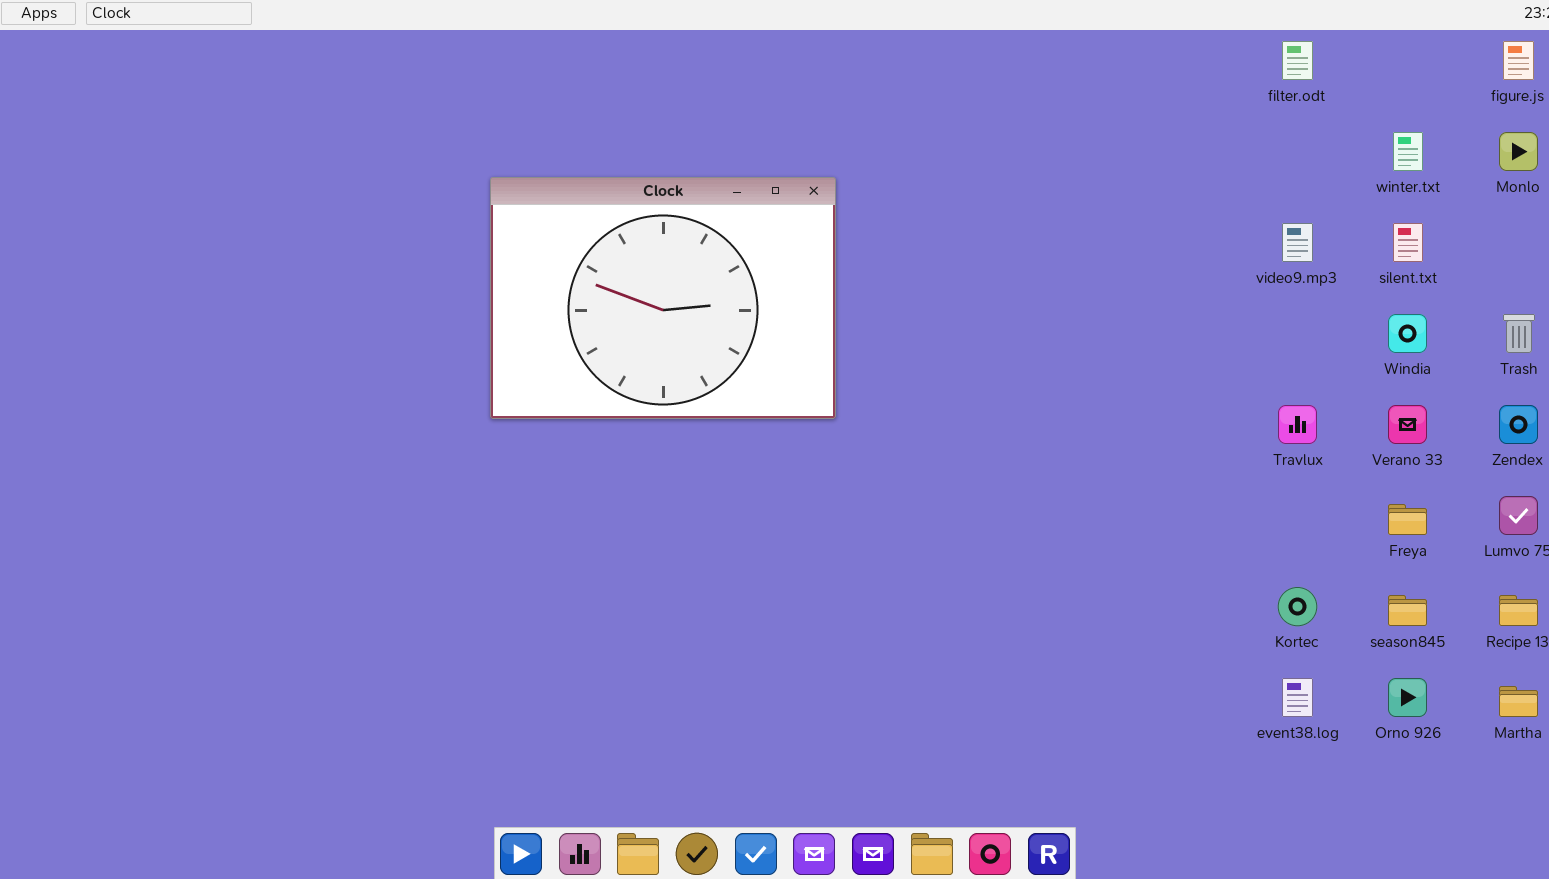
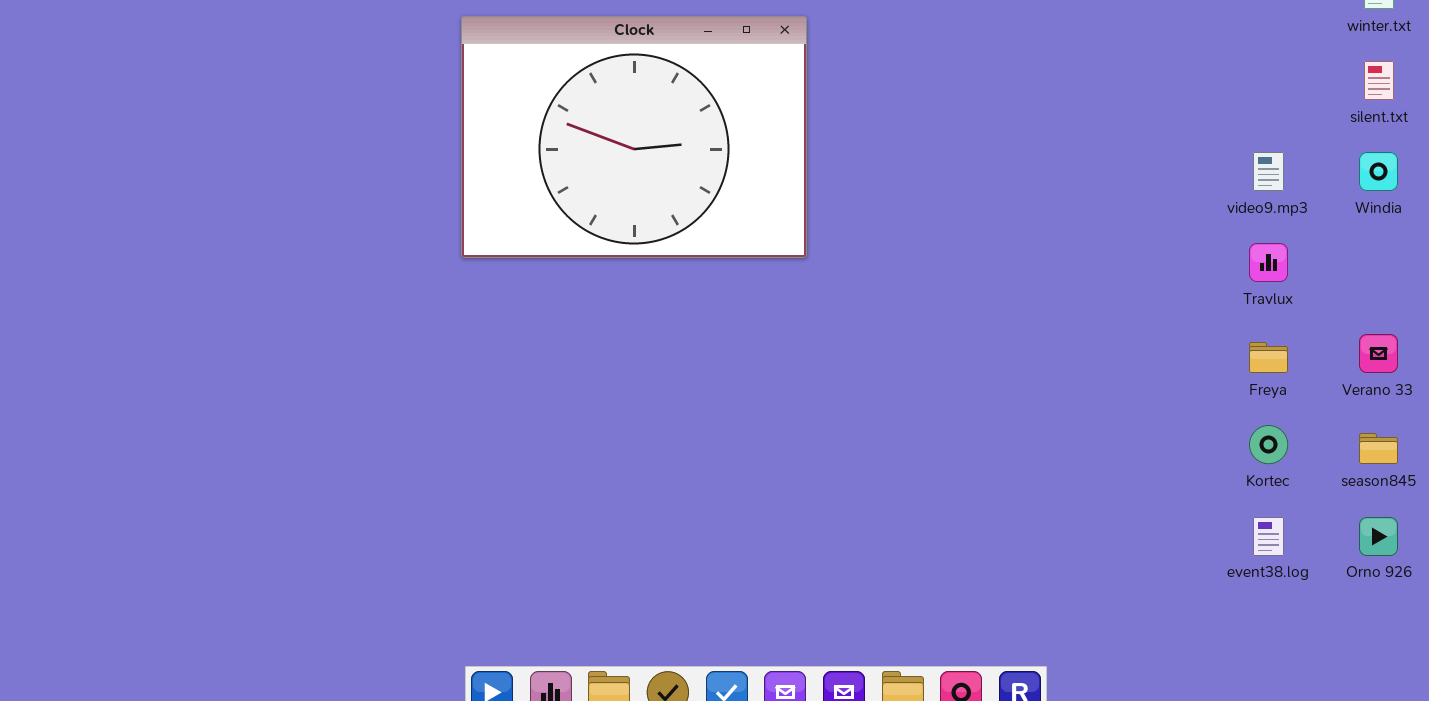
video9.mp3: [1282,223,1313,262] -> [1253,152,1284,191], moved
Verano 33: [1388,405,1427,444] -> [1359,334,1398,373], moved
Freya: [1388,504,1427,535] -> [1249,342,1288,373], moved

